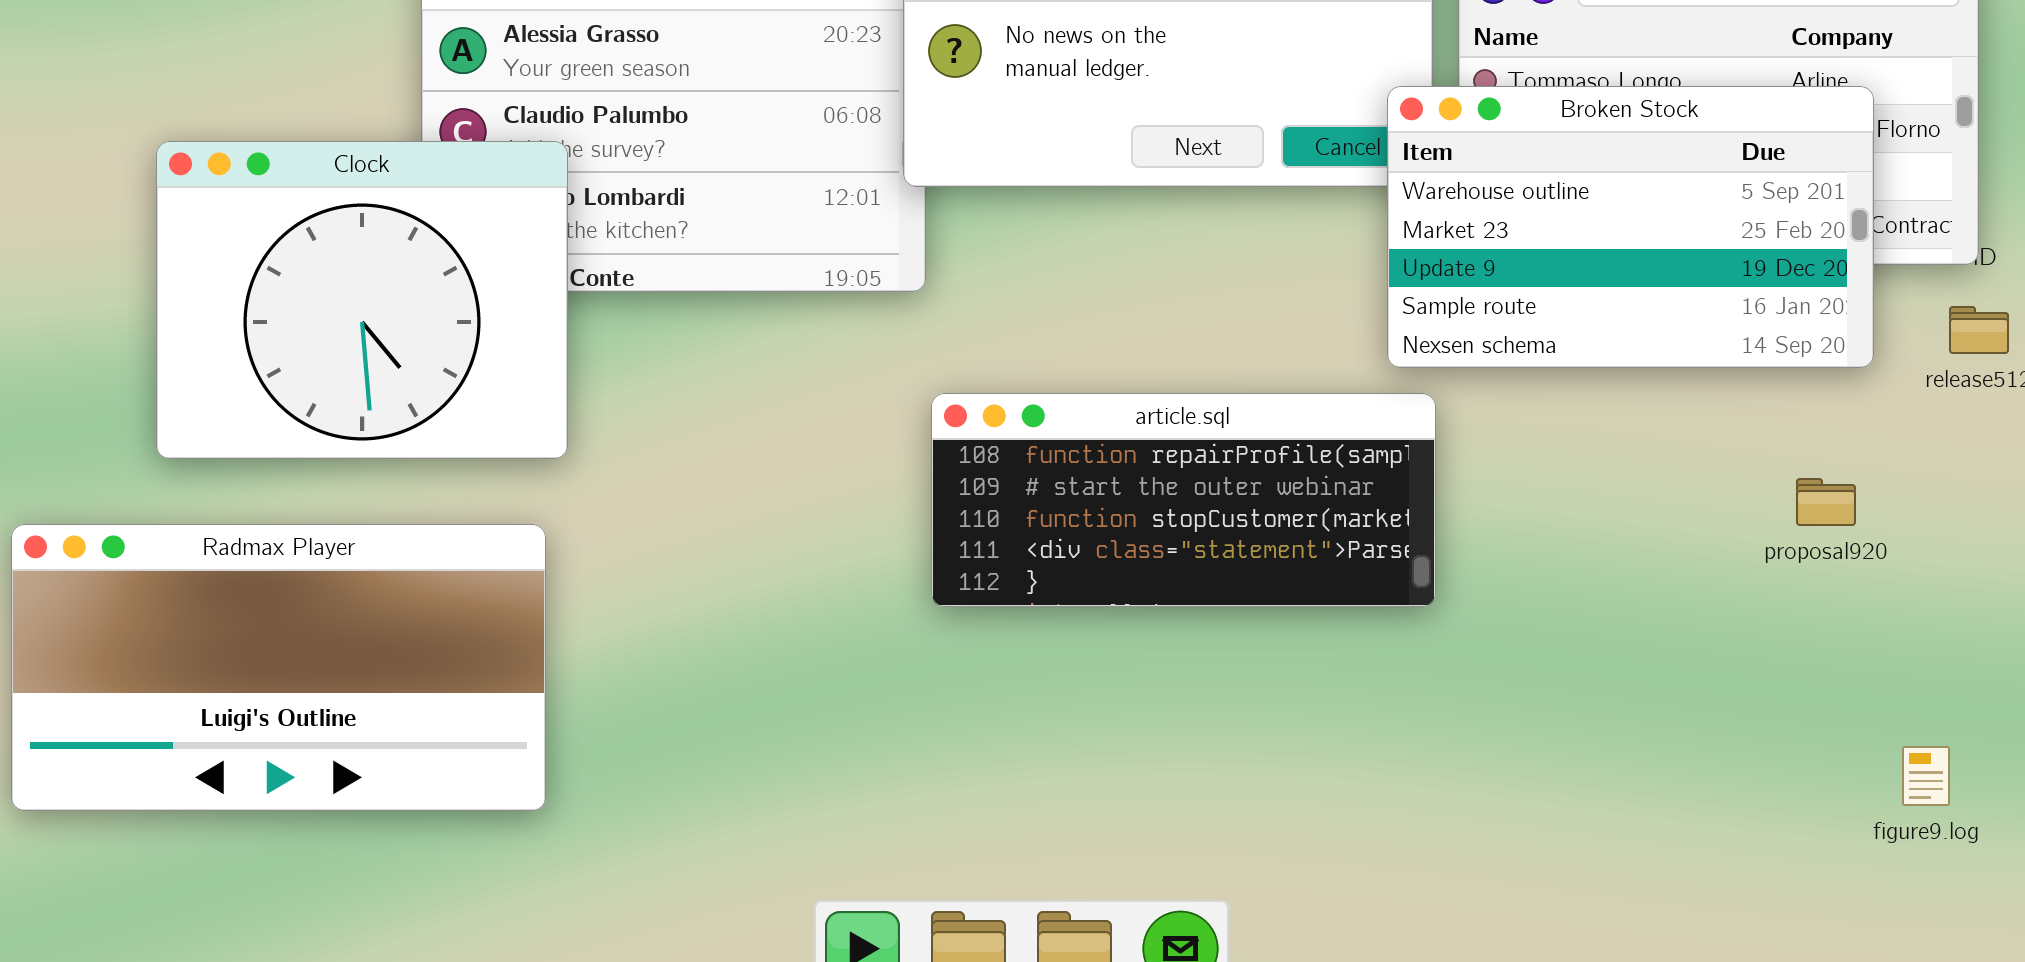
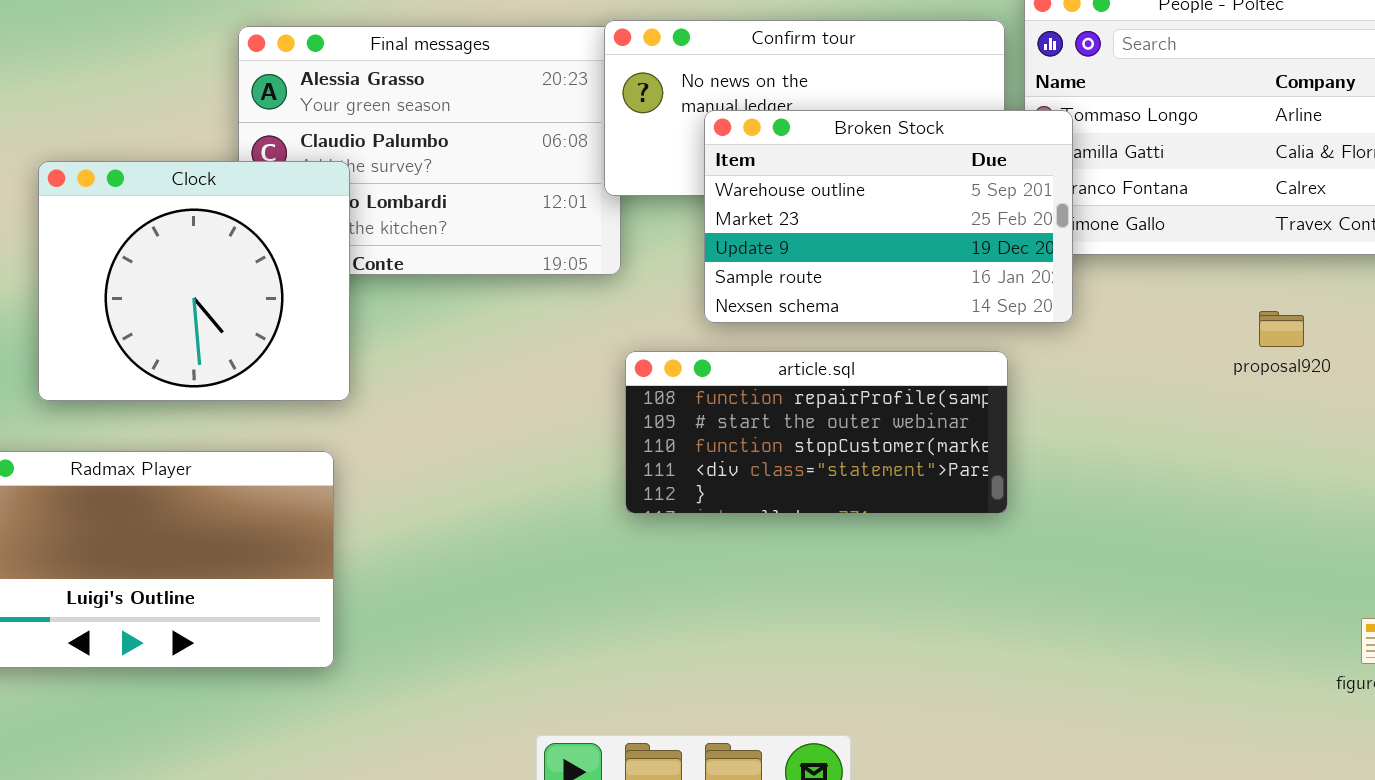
Broken Stock: [1387,86,1874,368] -> [704,110,1073,323], moved
proposal920: [1796,478,1856,526] -> [1259,311,1304,347], moved

